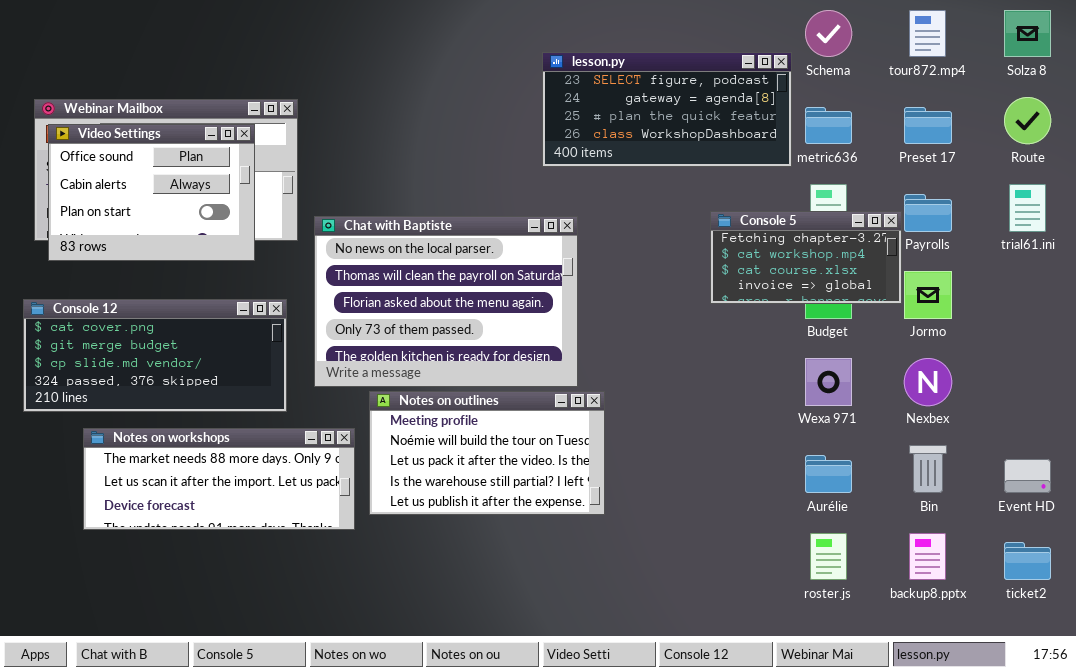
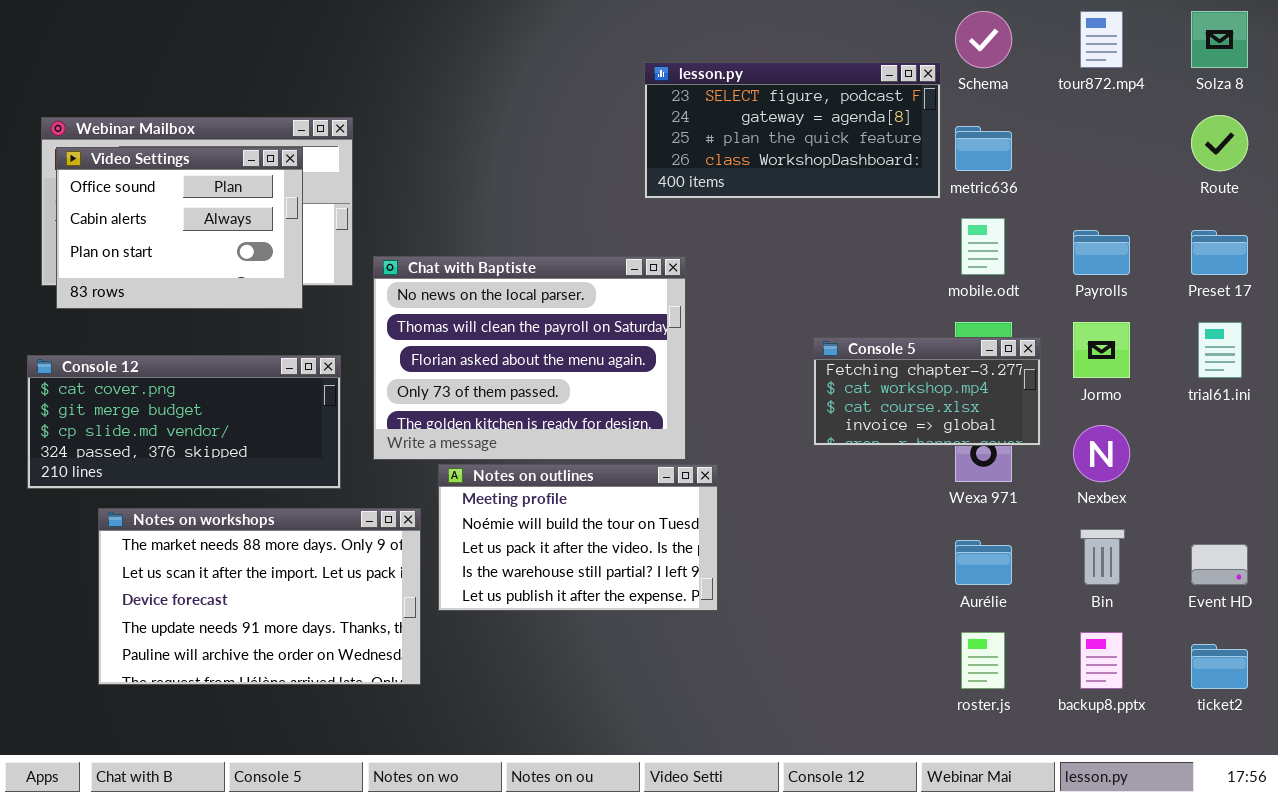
Preset 17: [904,107,952,144] -> [1191,230,1248,275], moved
trial61.ini: [1009,184,1046,232] -> [1198,322,1242,378], moved
Console 5: [710,211,902,304] -> [813,337,1041,446], moved
Notes on workshops: [83,428,355,530] -> [98,508,421,685], resized

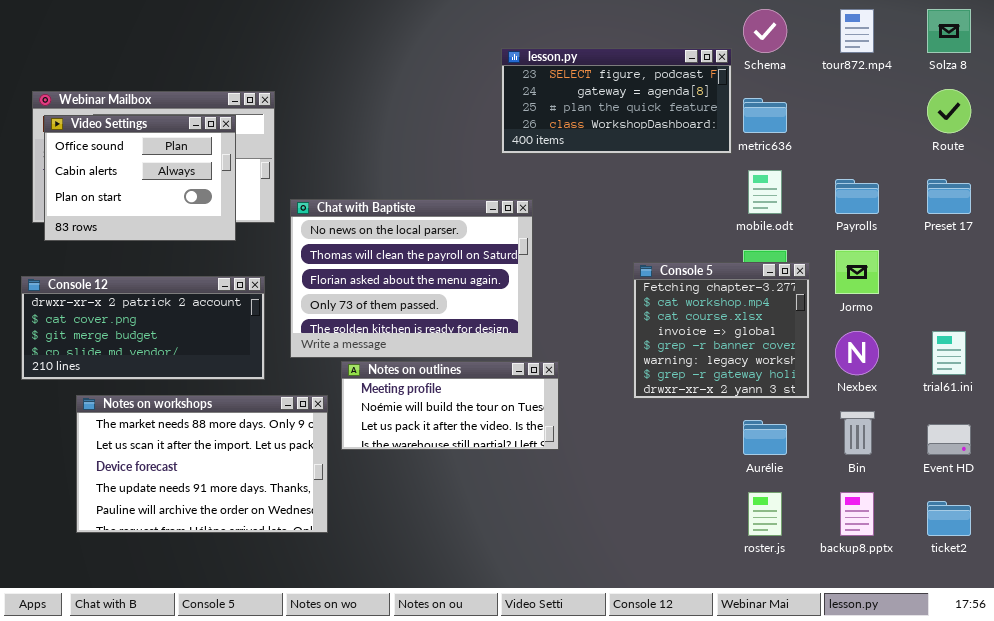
trial61.ini: [1198,322,1242,378] -> [932,331,966,375], moved
Console 5: [813,337,1041,446] -> [633,262,810,399], resized
Console 12: [27,355,341,489] -> [21,276,265,380], scrolled up 1 row
Notes on outlines: [438,464,718,611] -> [341,361,559,450], resized

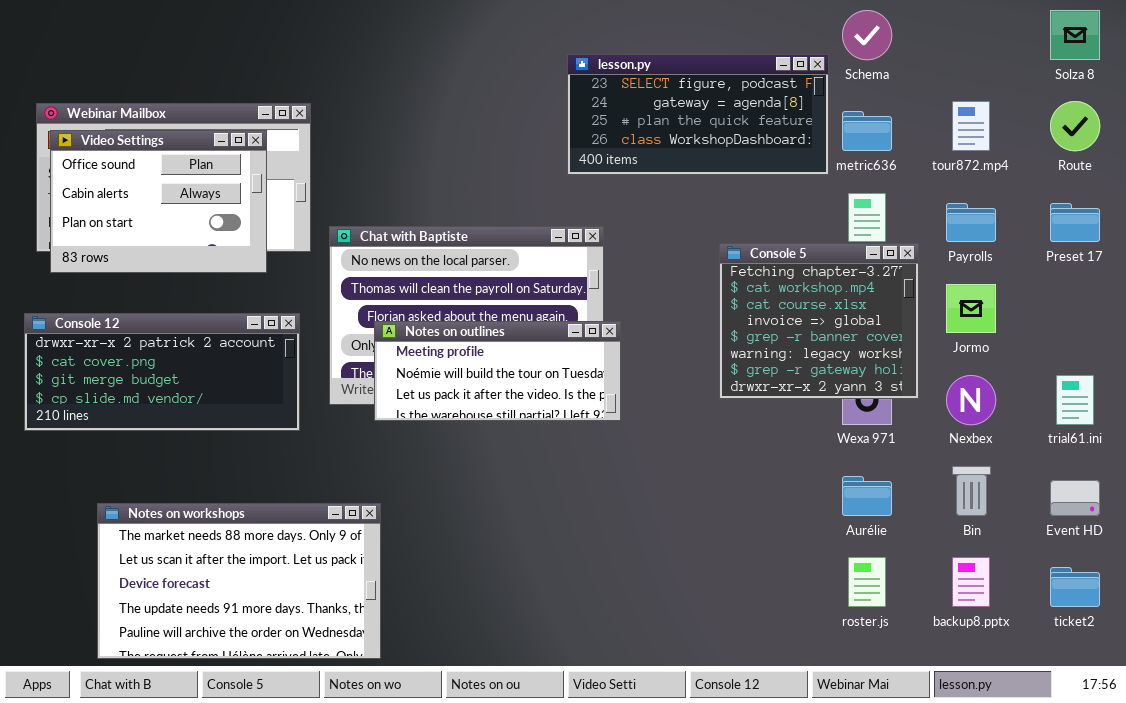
tour872.mp4: [840,9,874,53] -> [952,101,990,151], moved
Console 5: [633,262,810,399] -> [719,243,919,399], moved
Notes on outlines: [341,361,559,450] -> [374,321,621,421], moved
Notes on workshops: [76,395,328,533] -> [97,503,381,659], moved

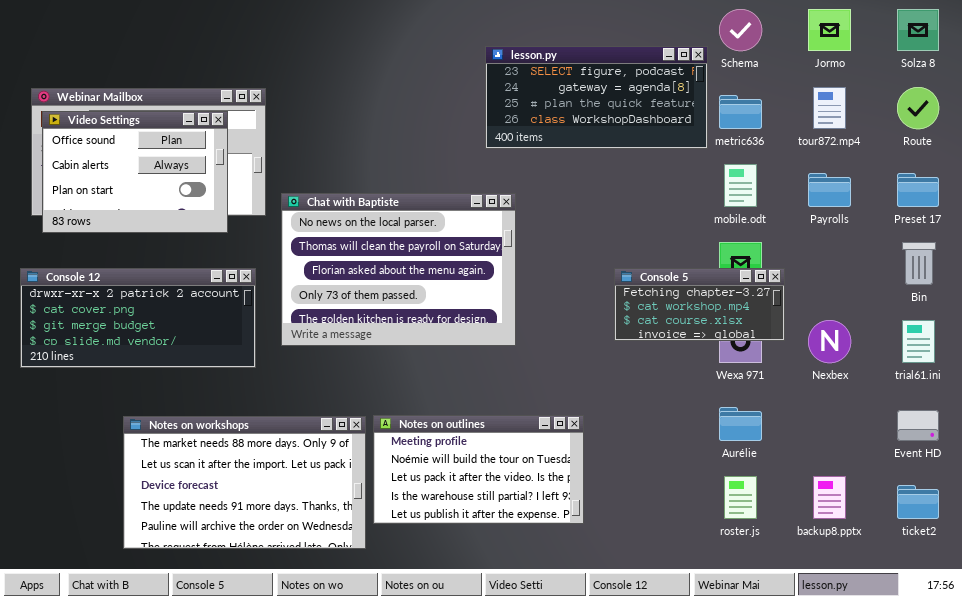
Console 5: [719,243,919,399] -> [614,268,785,341], resized
Jormo: [946,284,996,333] -> [808,9,851,51], moved
Notes on outlines: [374,321,621,421] -> [373,415,584,524], moved, resized
Bin: [952,466,991,516] -> [902,242,936,285], moved
Notes on workshops: [97,503,381,659] -> [123,416,366,549], moved

